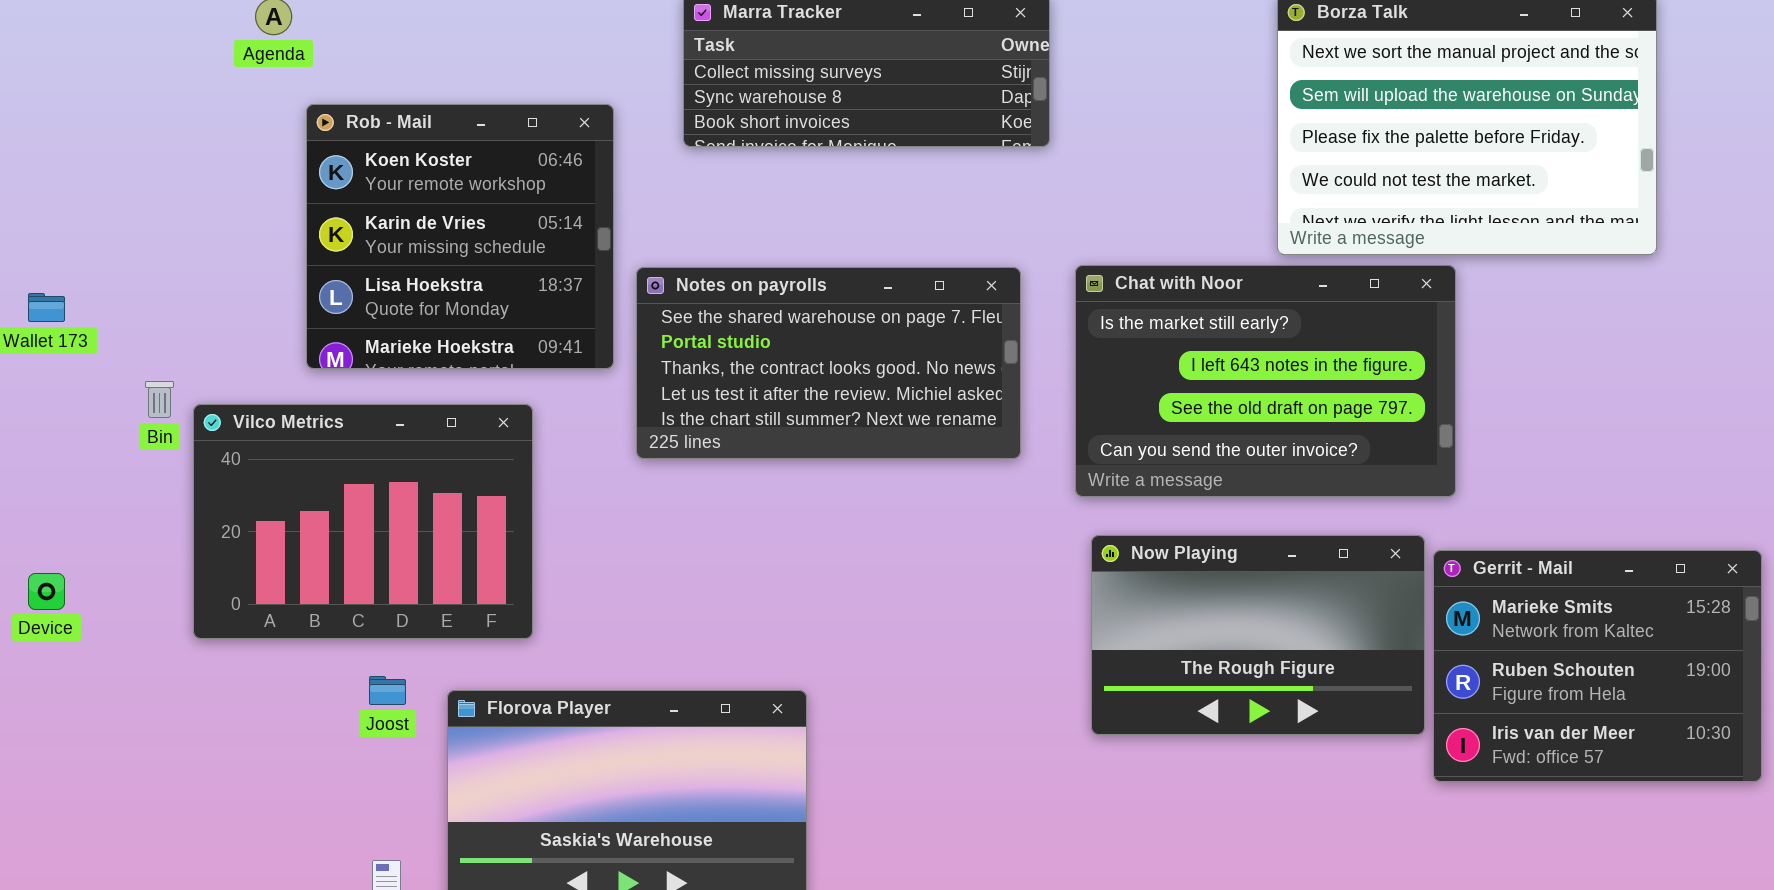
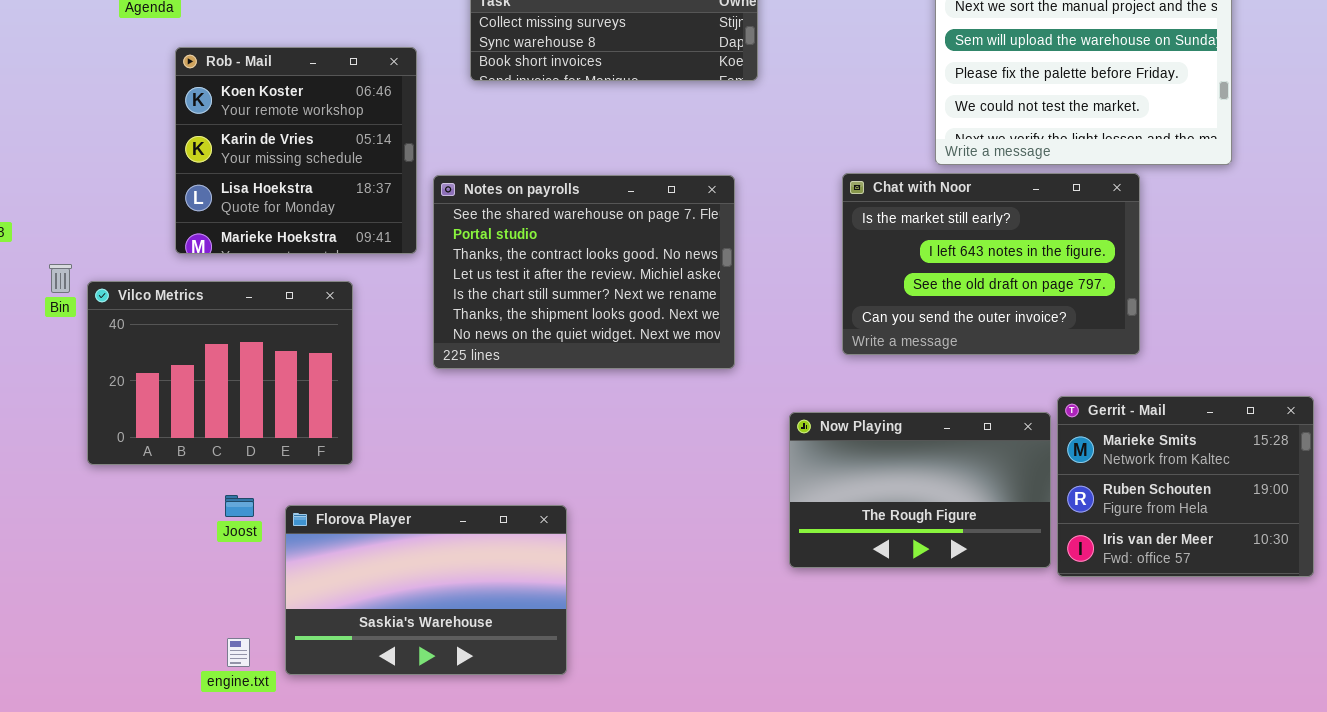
Chat with Noor: [1075,265,1456,497] -> [842,173,1140,355], moved
Notes on payrolls: [636,267,1021,459] -> [433,175,735,369], resized
Now Playing: [1091,535,1425,735] -> [789,412,1051,568], moved

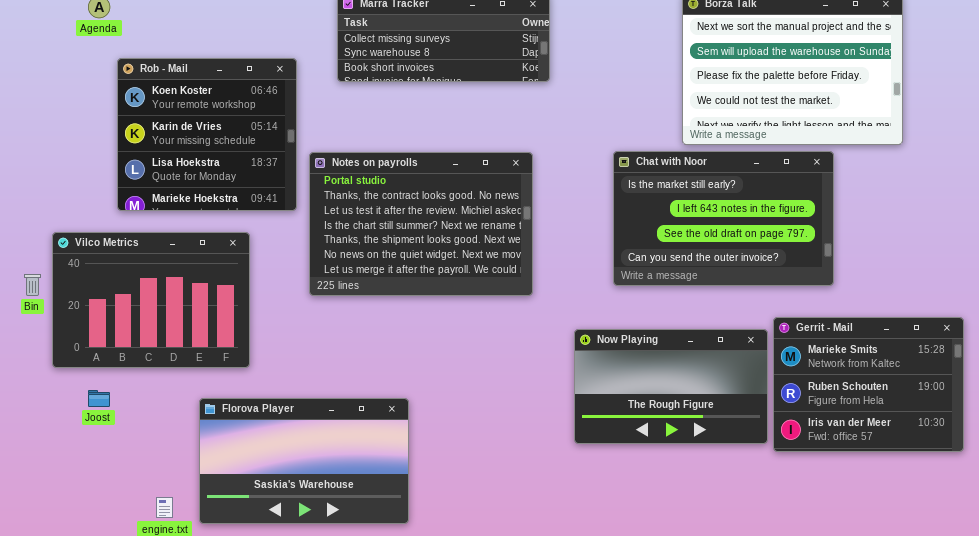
Notes on payrolls: [433,175,735,369] -> [309,152,533,296], scrolled down 1 row
Bin: [49,264,72,293] -> [24,274,41,296], moved
Joost: [225,495,254,517] -> [88,390,110,407], moved

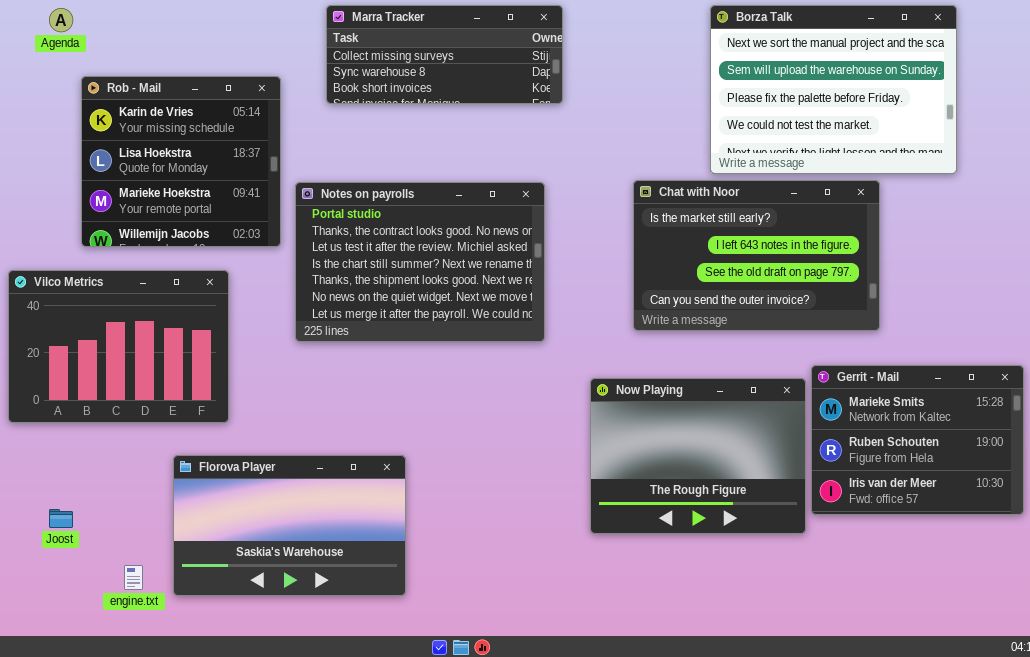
Rob - Mail: [117,58,297,211] -> [81,76,281,247], scrolled down 1 row
Now Playing: [574,329,768,444] -> [590,378,806,534], resized
Joost: [88,390,110,407] -> [49,509,73,528], moved

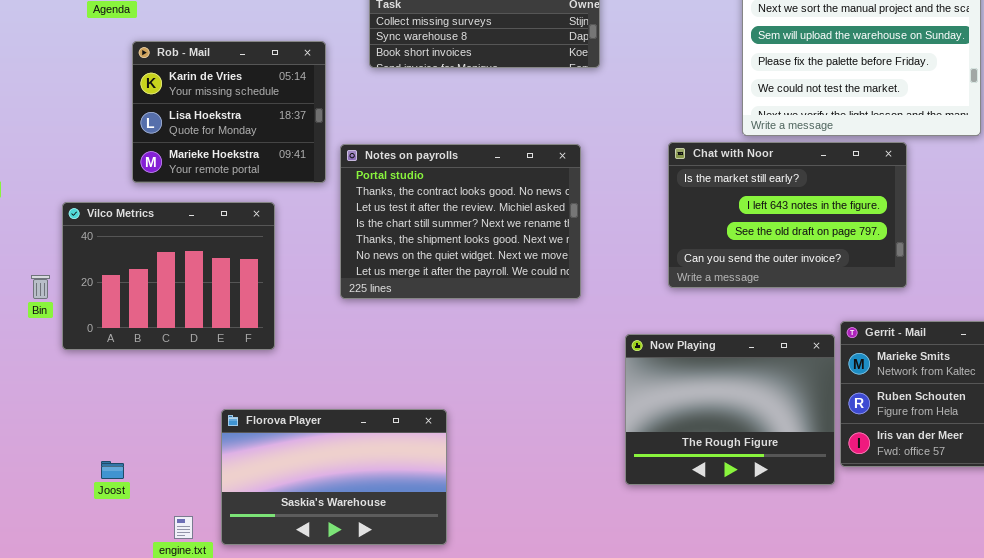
Rob - Mail: [81,76,281,247] -> [132,41,326,183], resized
Vilco Metrics: [8,270,229,423] -> [62,202,275,350], moved

